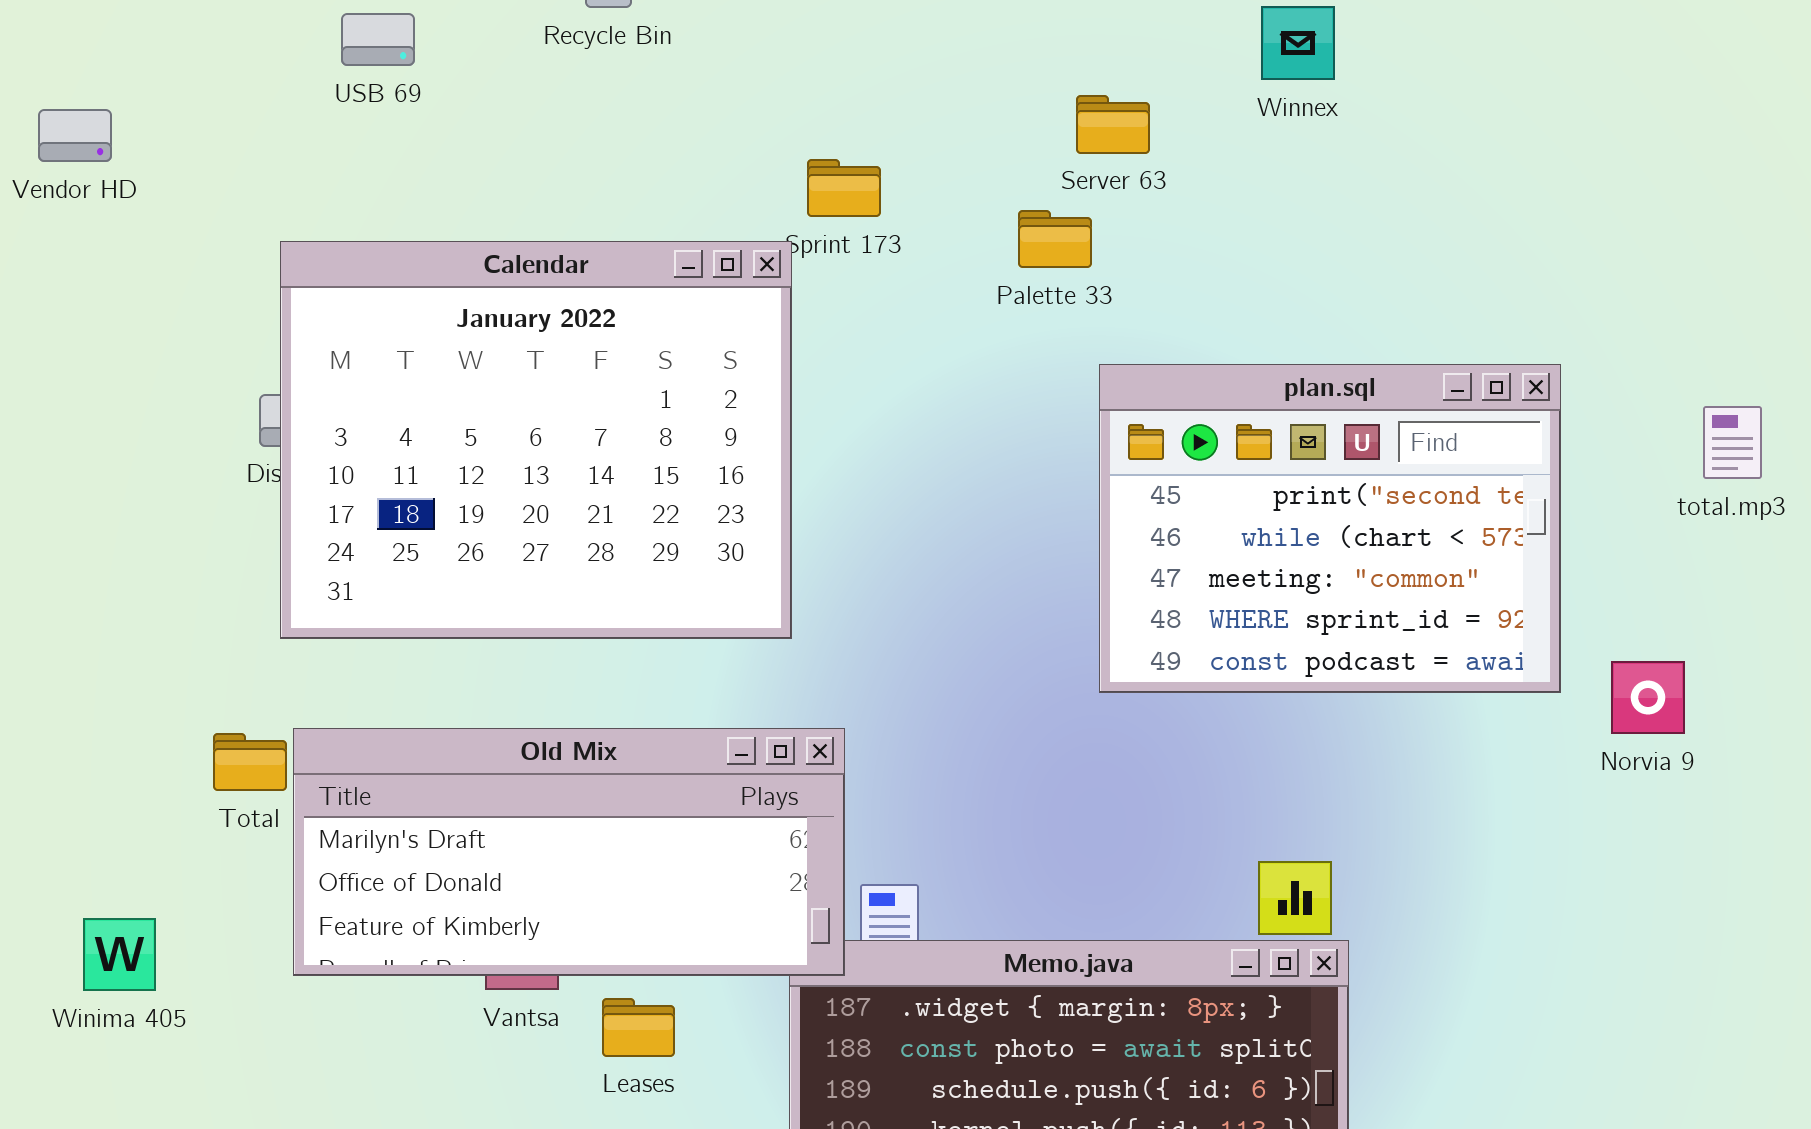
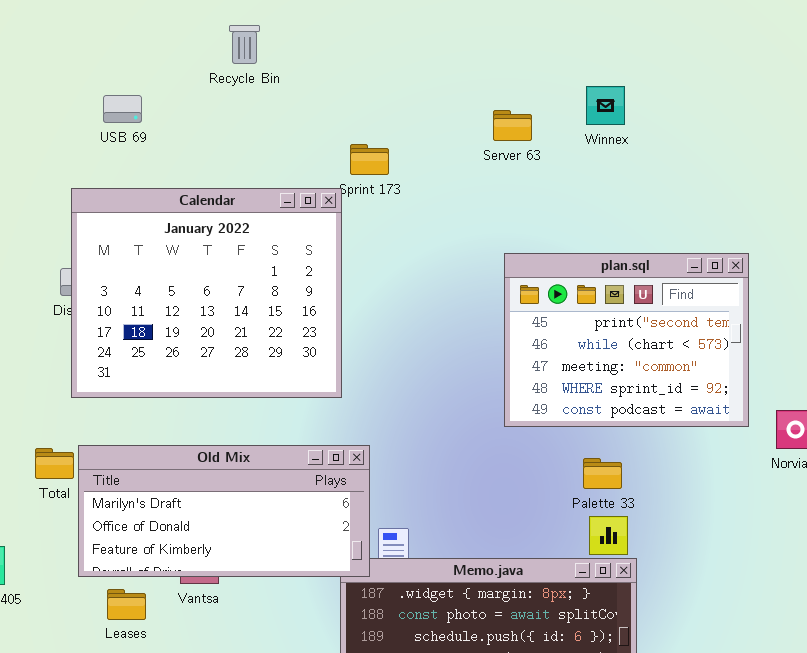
Winnex: [1261,6,1335,80] -> [586,86,625,125], moved
USB 69: [341,13,415,66] -> [103,95,142,123], moved
Palette 33: [1018,210,1092,268] -> [583,458,622,489], moved
Leases: [602,998,675,1057] -> [107,589,146,620], moved

